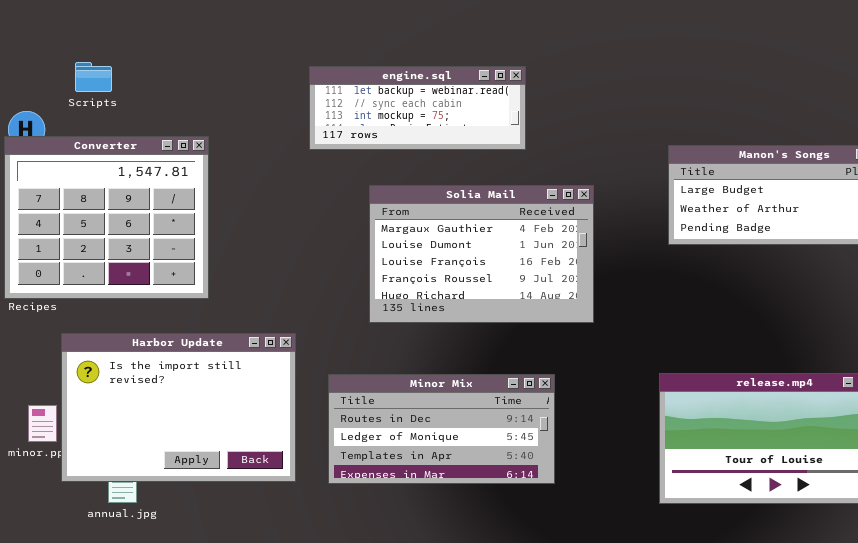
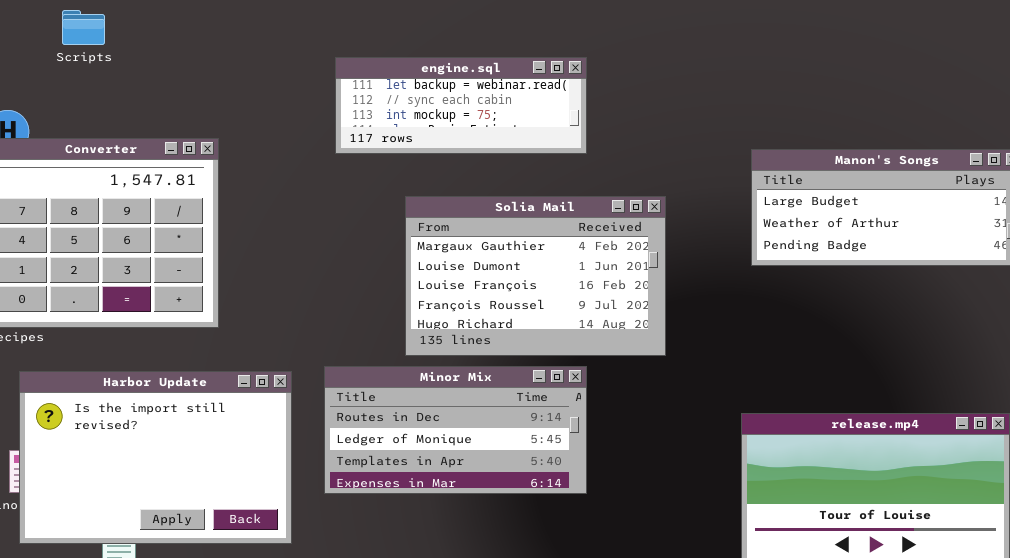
Scripts: [75,62,112,92] -> [62,10,105,45], moved
Harbor Update: [61,333,296,482] -> [19,371,292,544], moved
Minor Mix: [328,374,555,484] -> [324,366,587,494], moved

